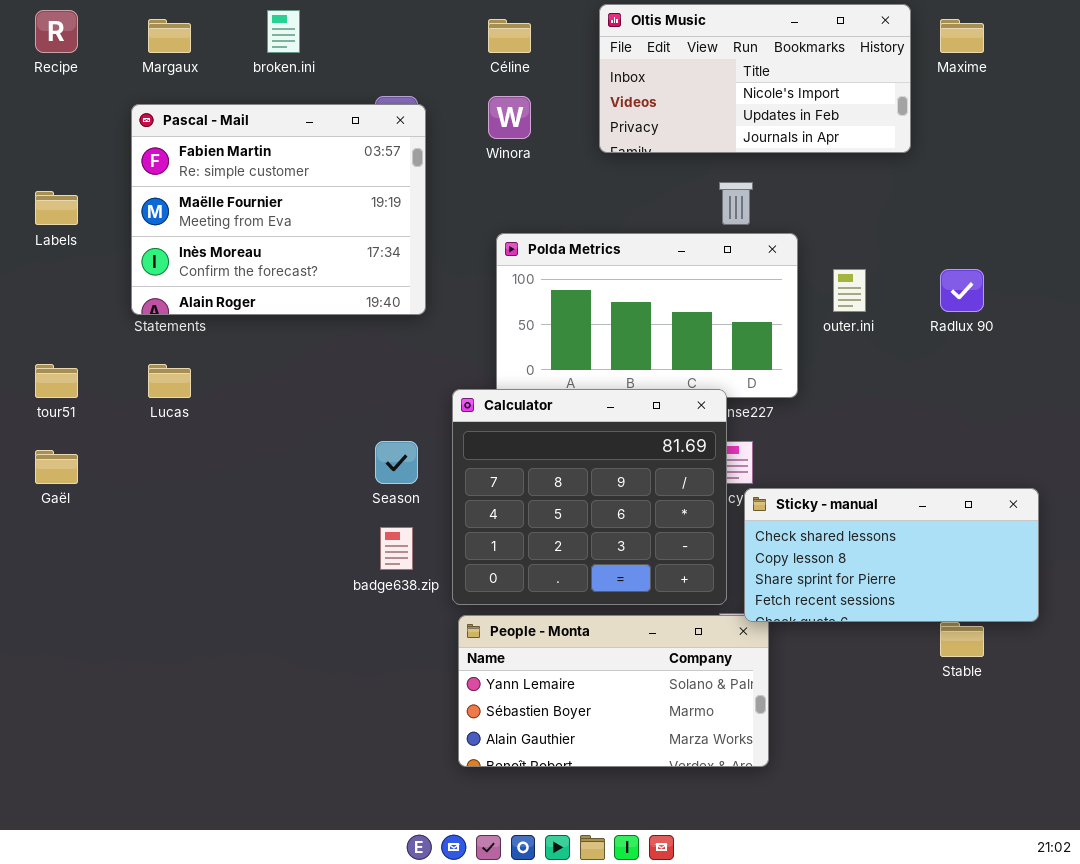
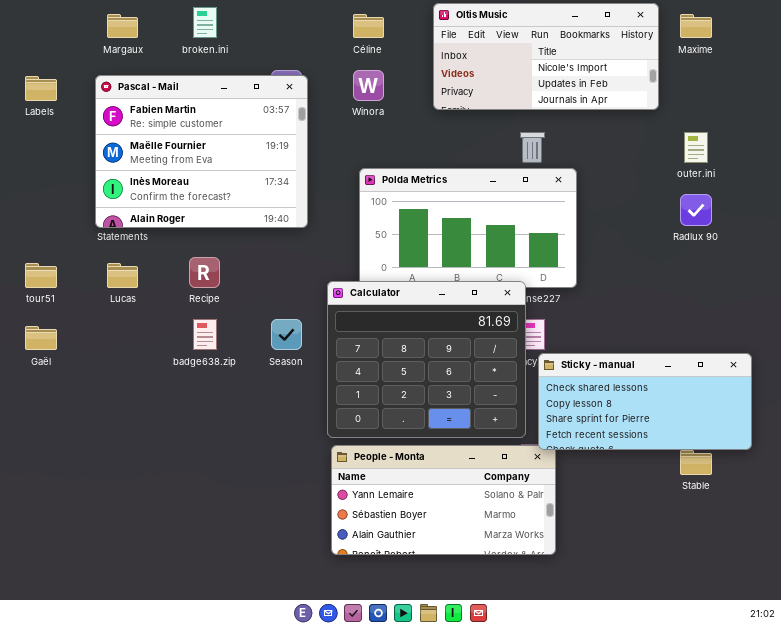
Recipe: [35,10,78,53] -> [189,257,220,288], moved
Labels: [35,191,78,225] -> [25,76,57,101], moved
outer.ini: [833,269,866,312] -> [684,132,708,163], moved
badge638.zip: [380,527,413,570] -> [193,319,217,350], moved

